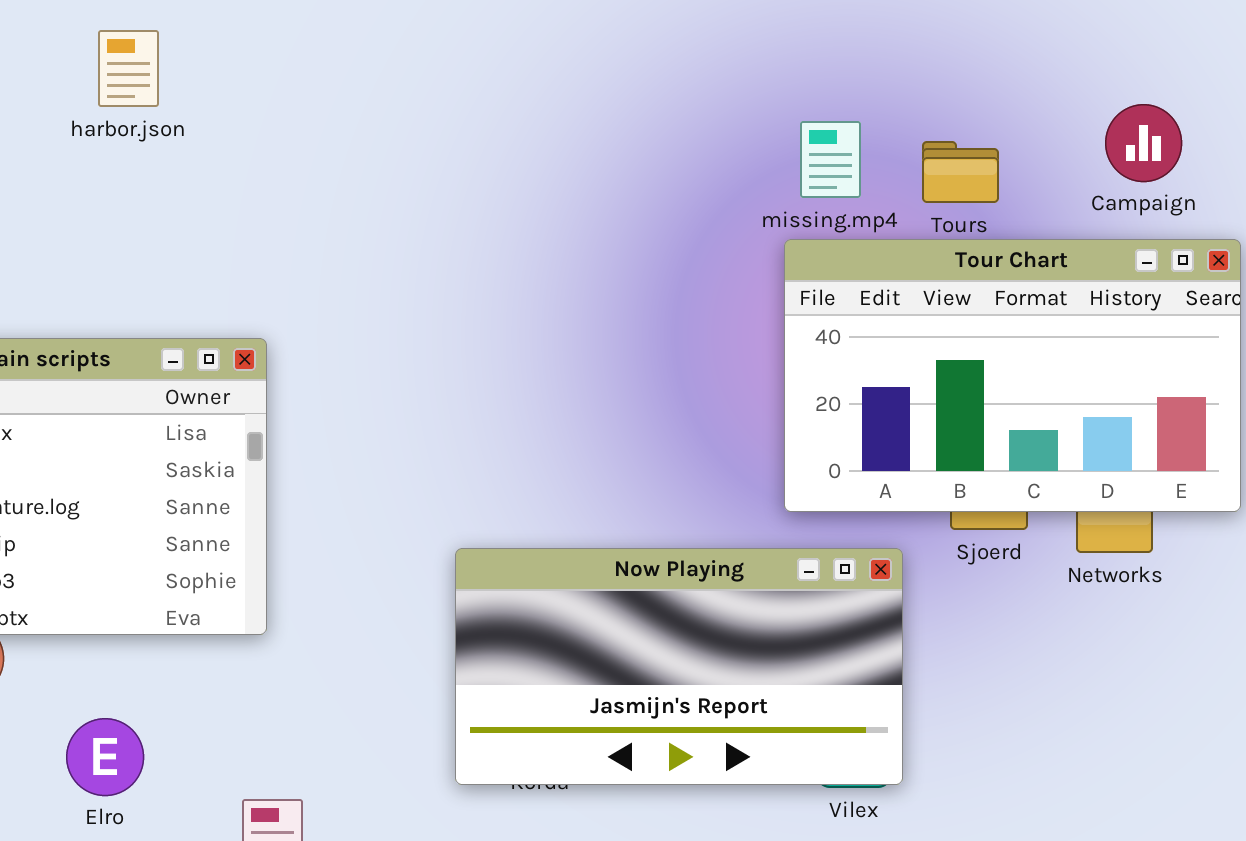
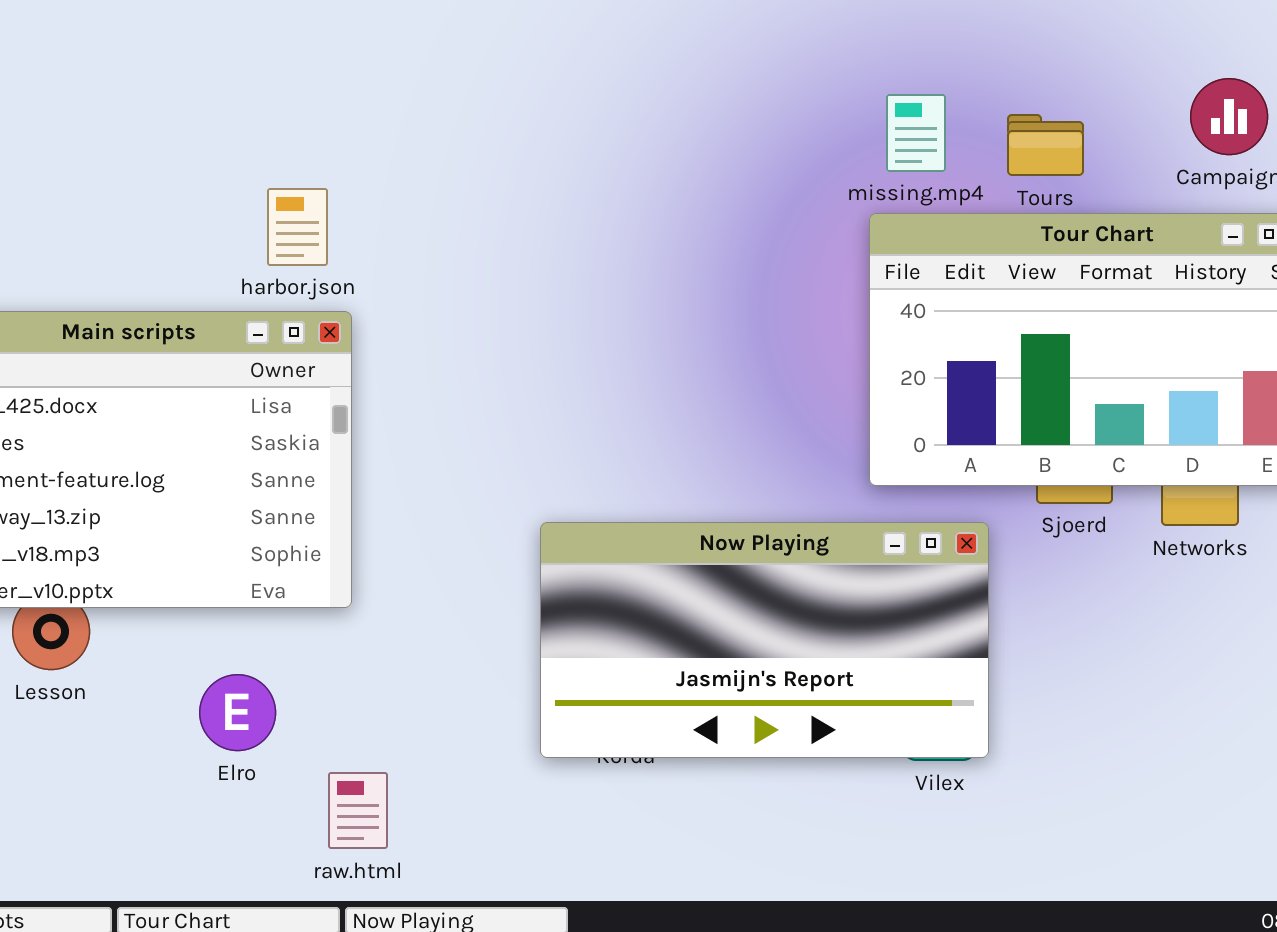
harbor.json: [98,30,159,107] -> [267,188,328,266], moved
Elro: [66,718,144,796] -> [199,674,276,751], moved

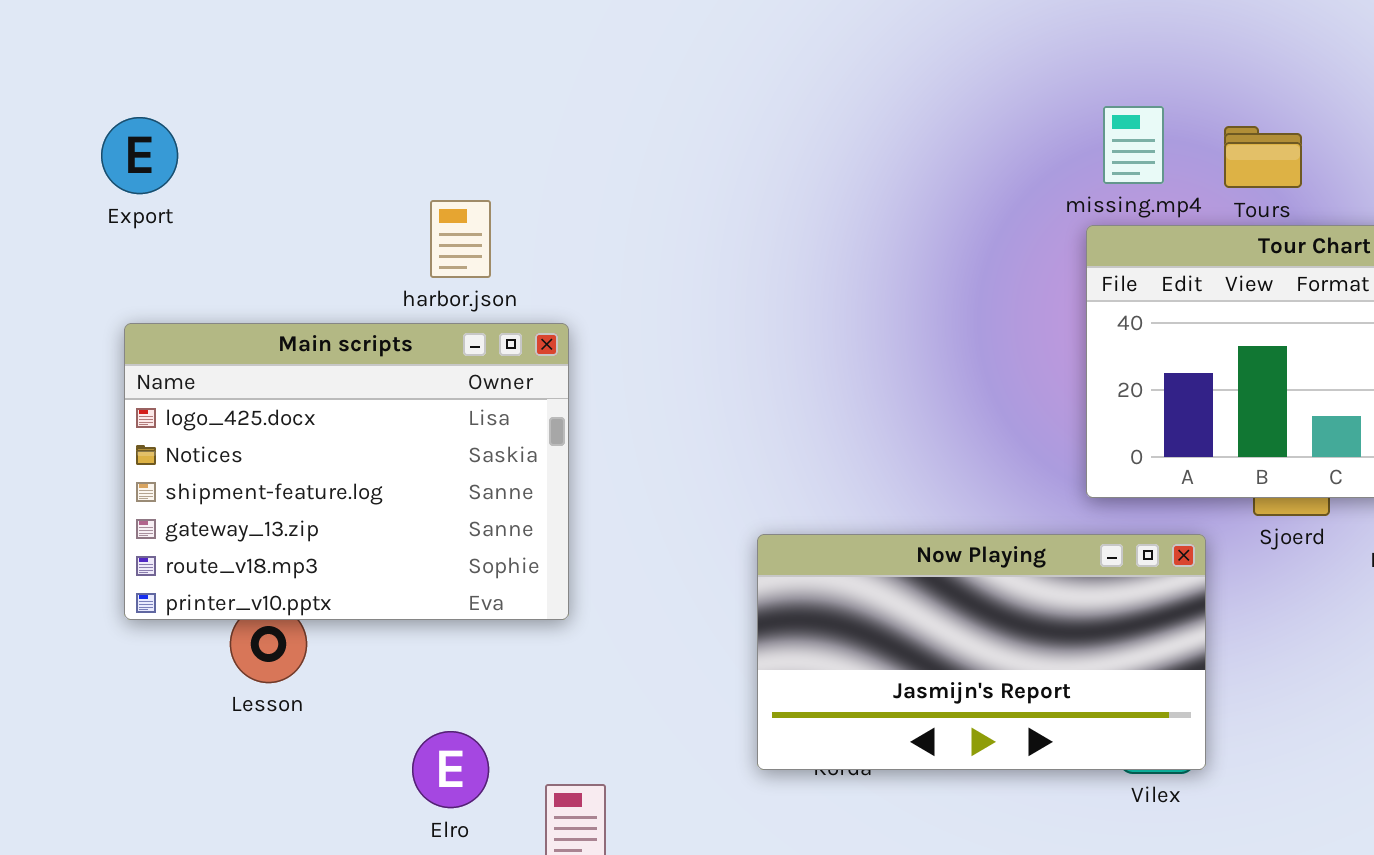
harbor.json: [267,188,328,266] -> [430,200,491,278], moved
Elro: [199,674,276,751] -> [412,731,489,808], moved

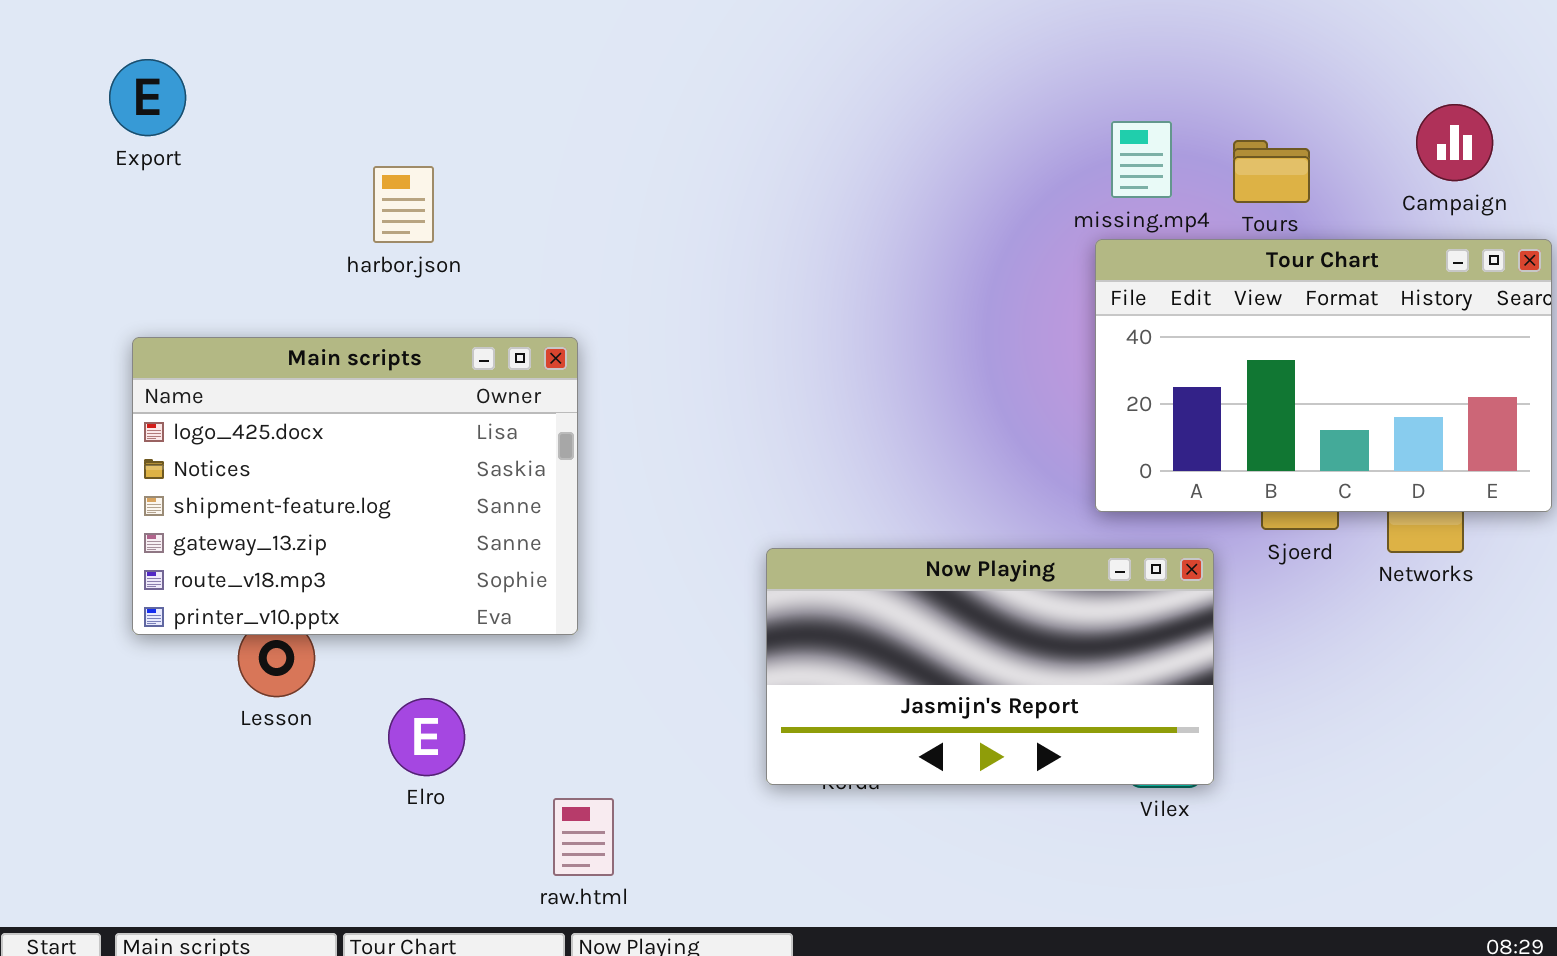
Export: [101,117,178,194] -> [109,59,186,136], moved
harbor.json: [430,200,491,278] -> [373,166,434,243], moved
Elro: [412,731,489,808] -> [388,698,465,776], moved

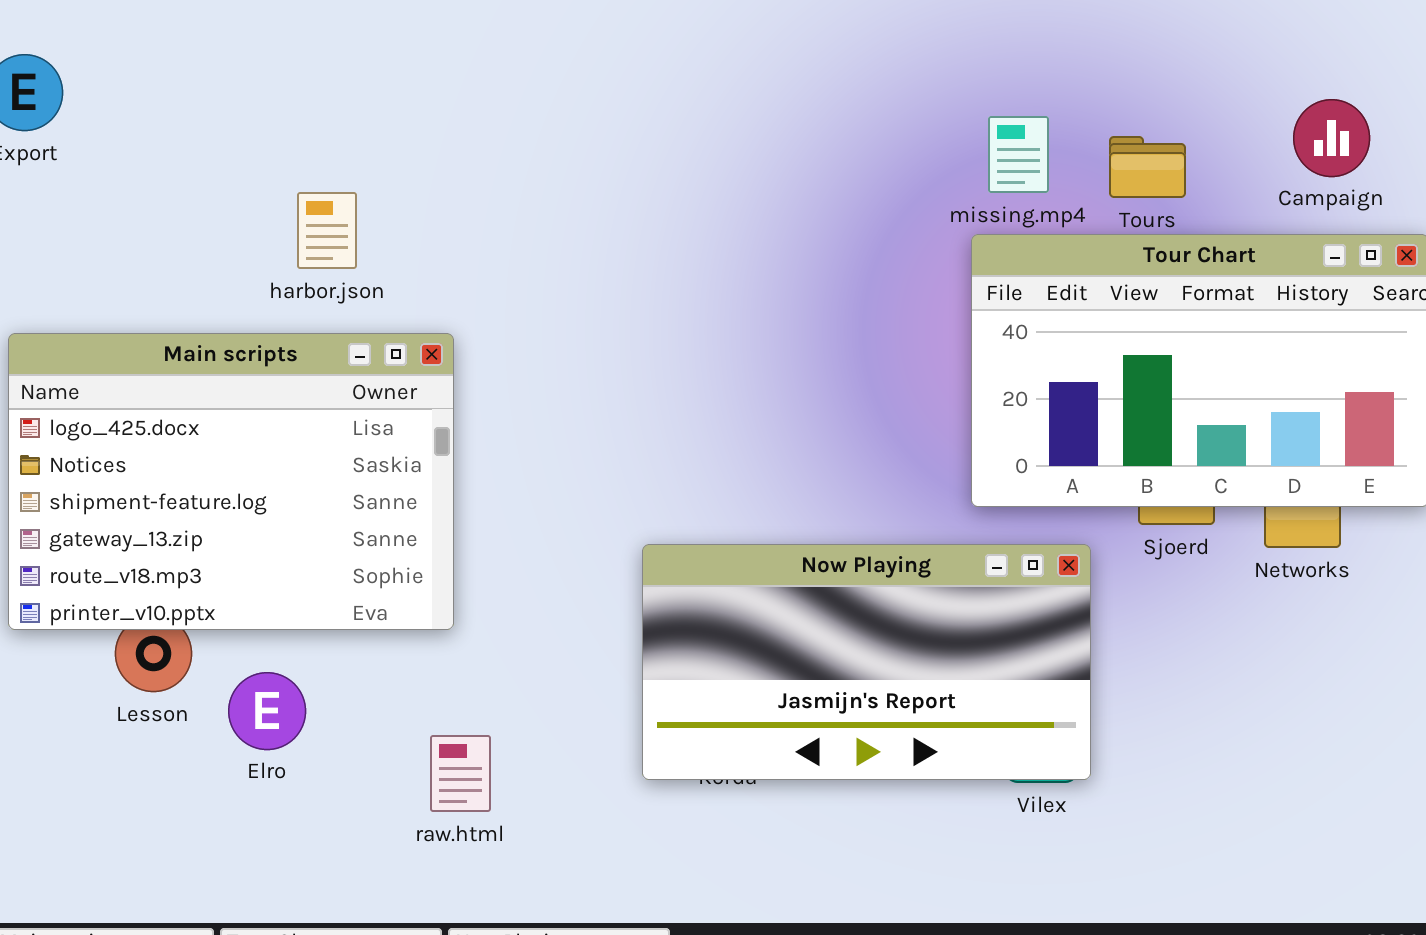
harbor.json: [373,166,434,243] -> [297,192,357,269], moved
Elro: [388,698,465,776] -> [228,672,306,750], moved
raw.html: [553,798,614,876] -> [430,735,491,812], moved

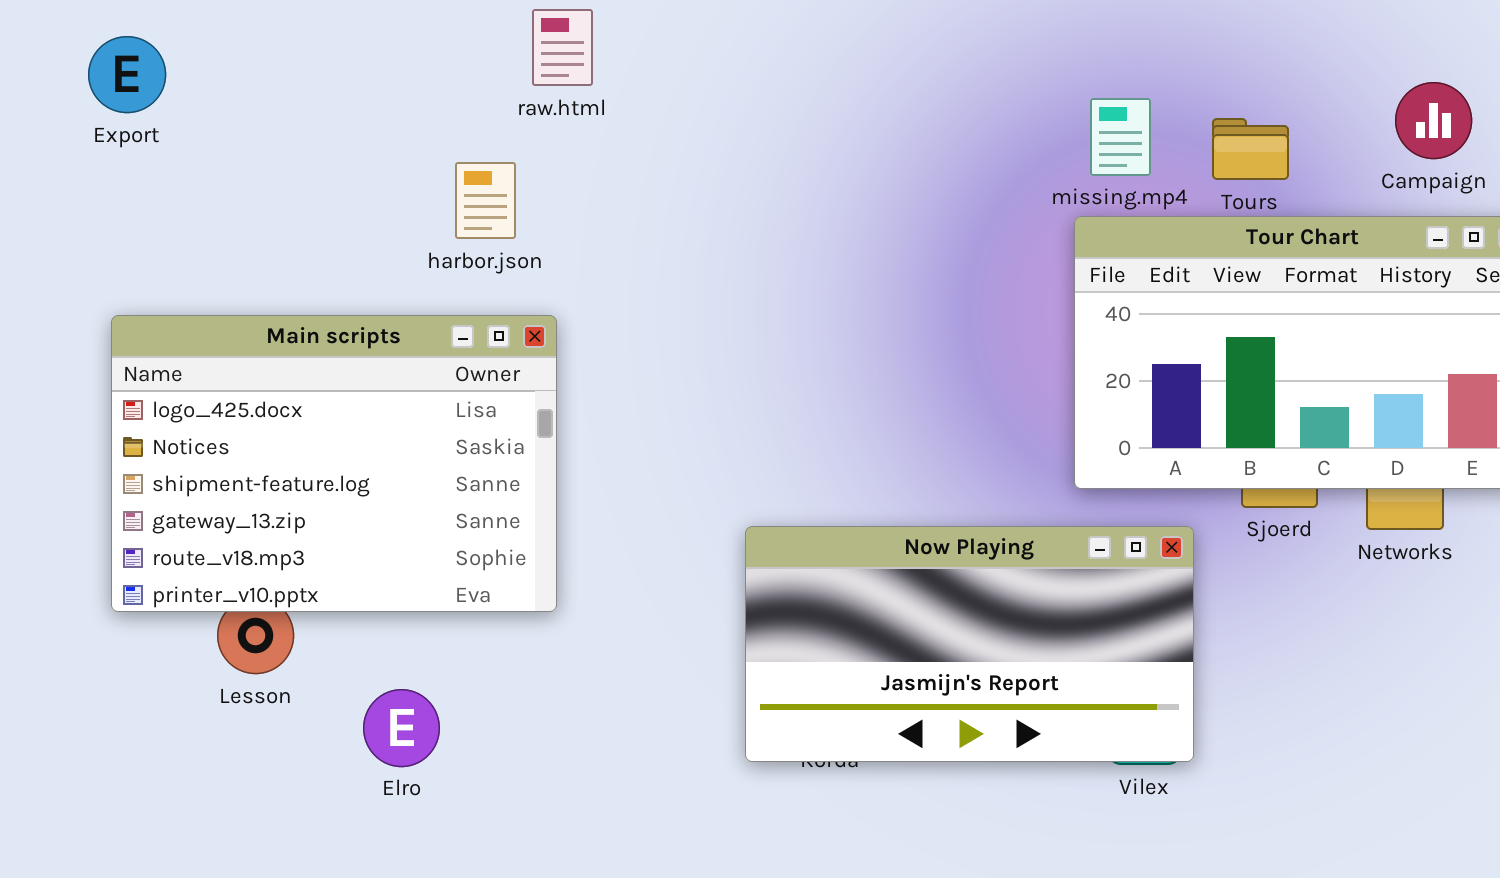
harbor.json: [297,192,357,269] -> [455,162,516,239], moved
Elro: [228,672,306,750] -> [363,689,440,767], moved
raw.html: [430,735,491,812] -> [532,9,593,86], moved

